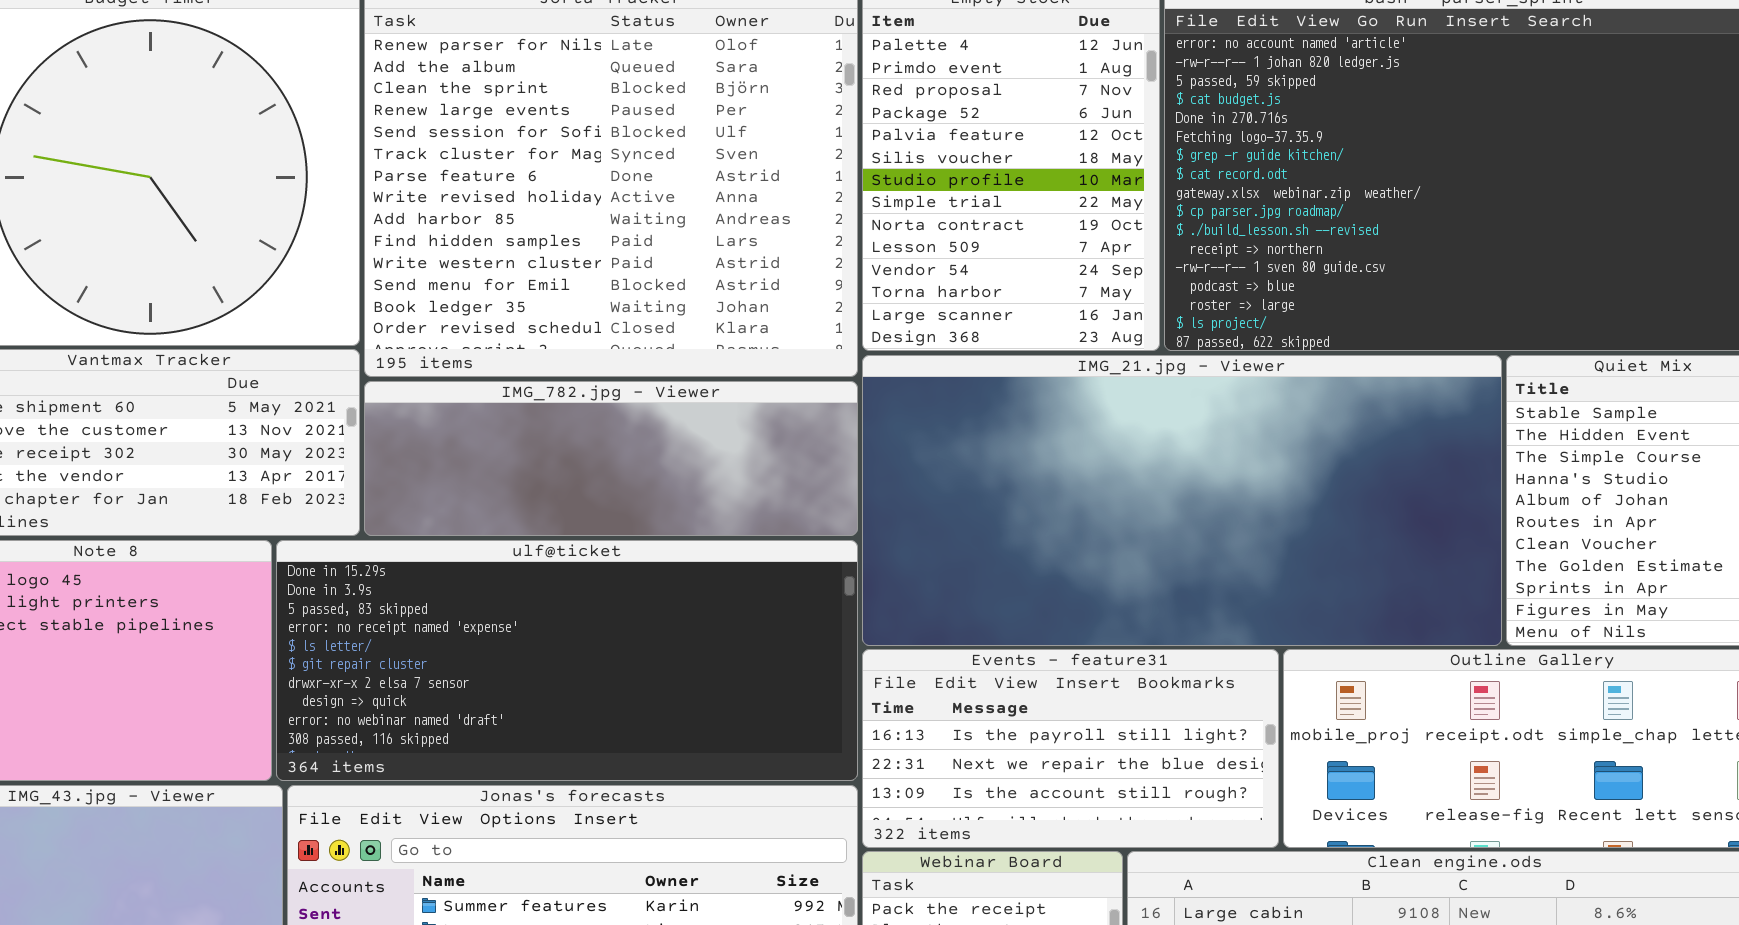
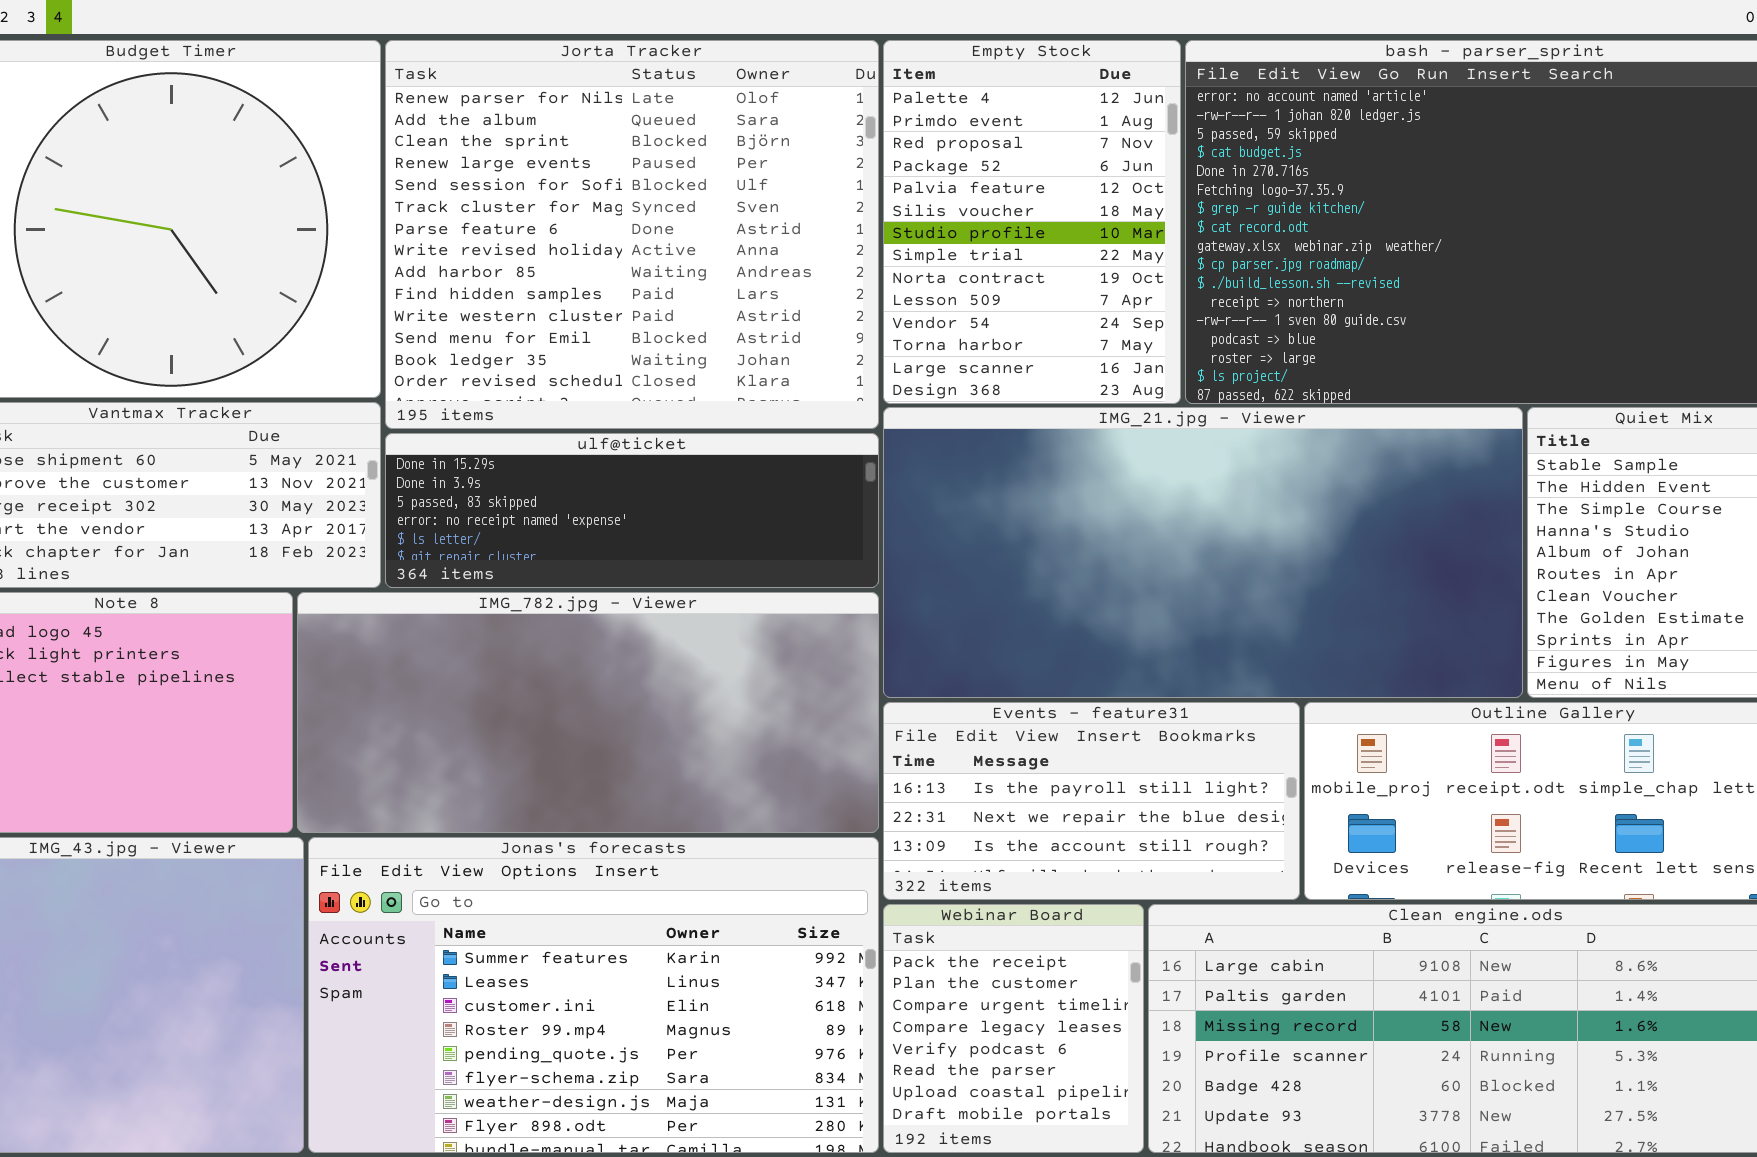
IMG_782.jpg - Viewer: [364,381,858,536] -> [297,592,879,833], moved, resized
ulf@ticket: [276,540,858,781] -> [385,433,879,588], moved, resized

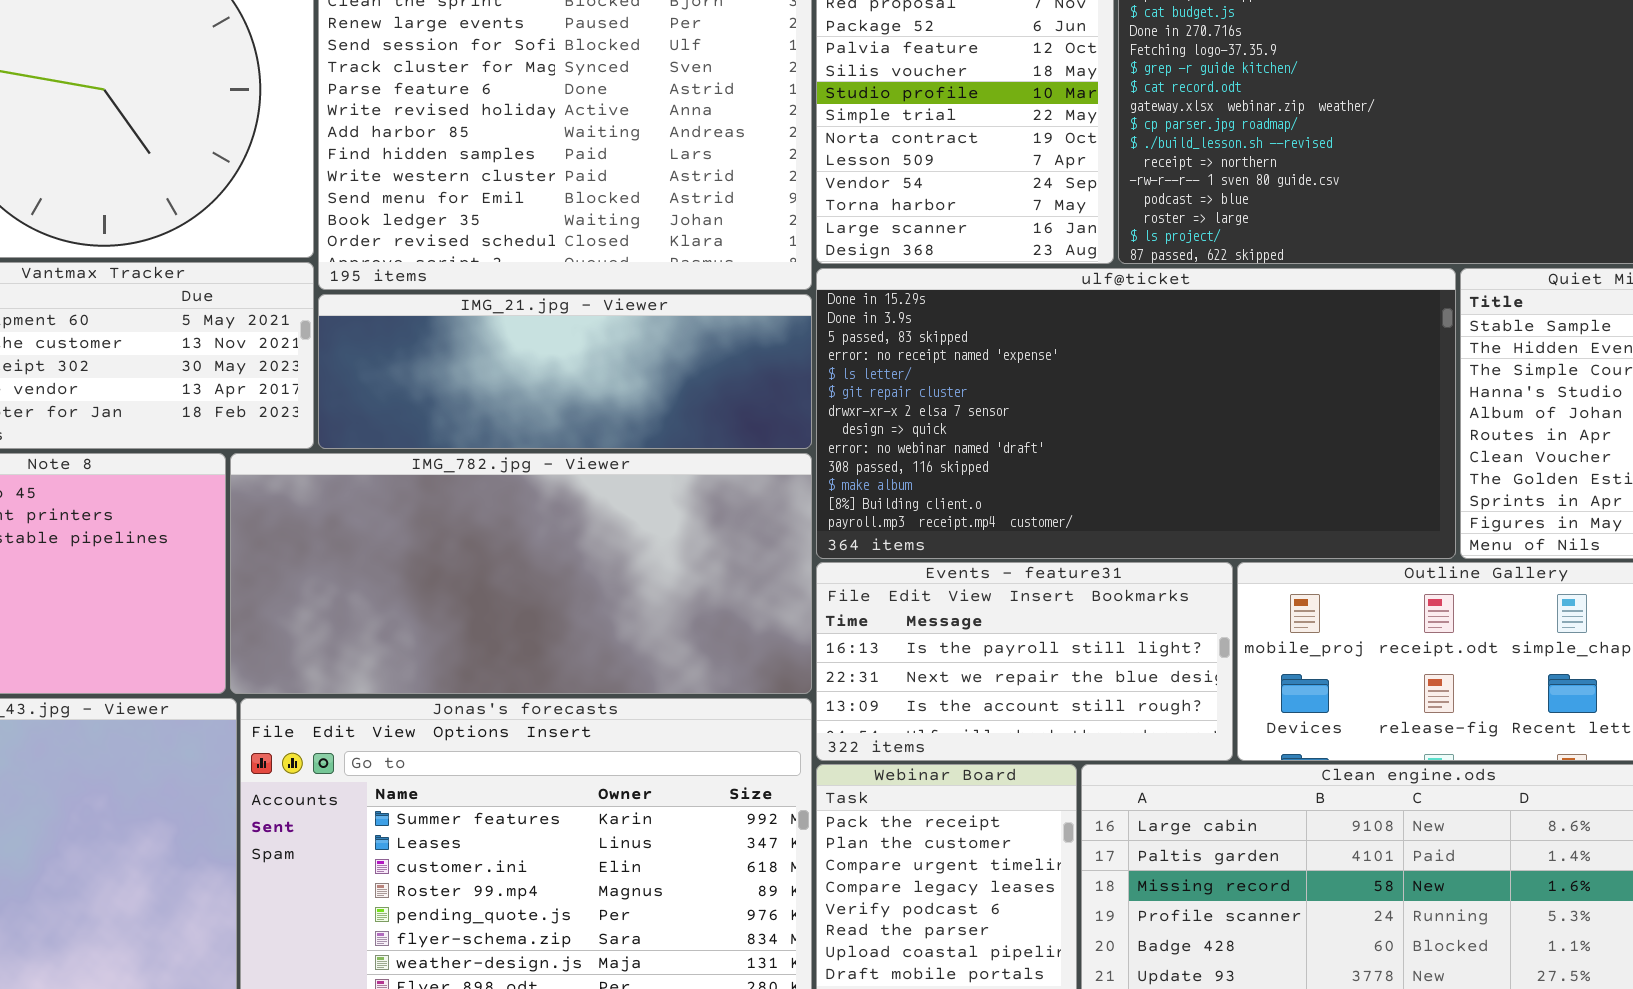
IMG_21.jpg - Viewer: [883,407,1523,698] -> [318,294,812,449], moved, resized
ulf@ticket: [385,433,879,588] -> [816,268,1456,559], moved, resized

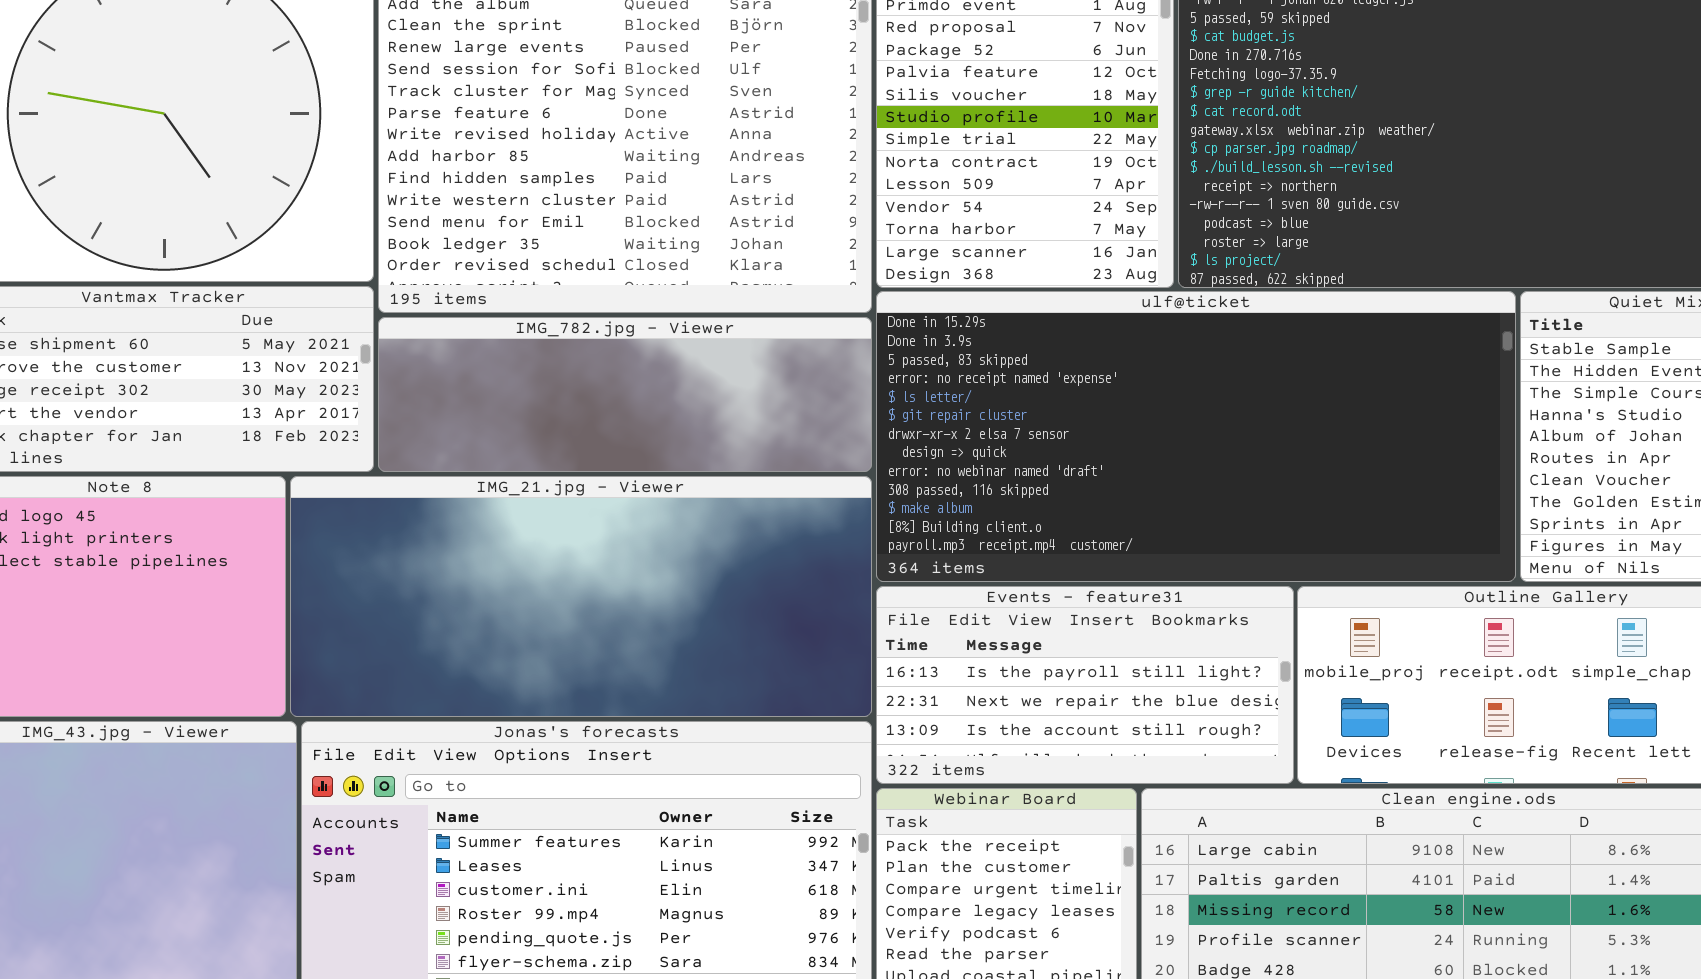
IMG_21.jpg - Viewer: [318,294,812,449] -> [290,476,872,717], moved, resized
IMG_782.jpg - Viewer: [230,453,812,694] -> [378,317,872,472], moved, resized

